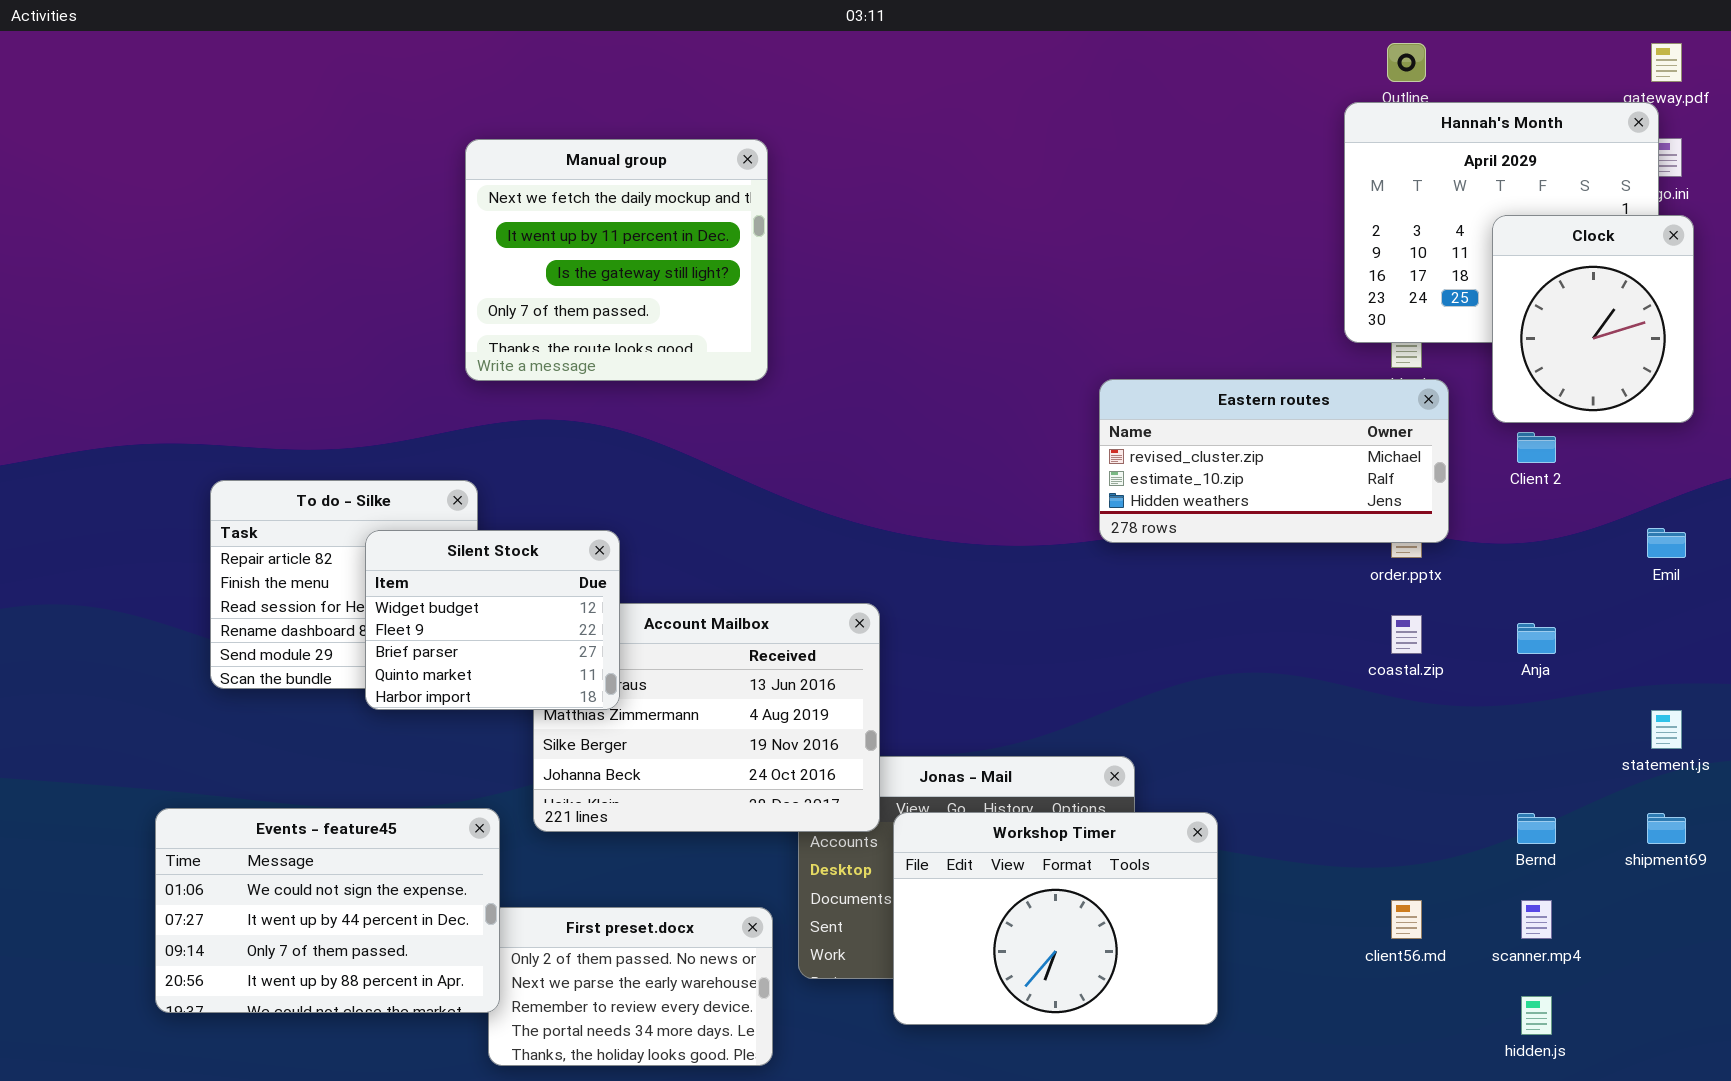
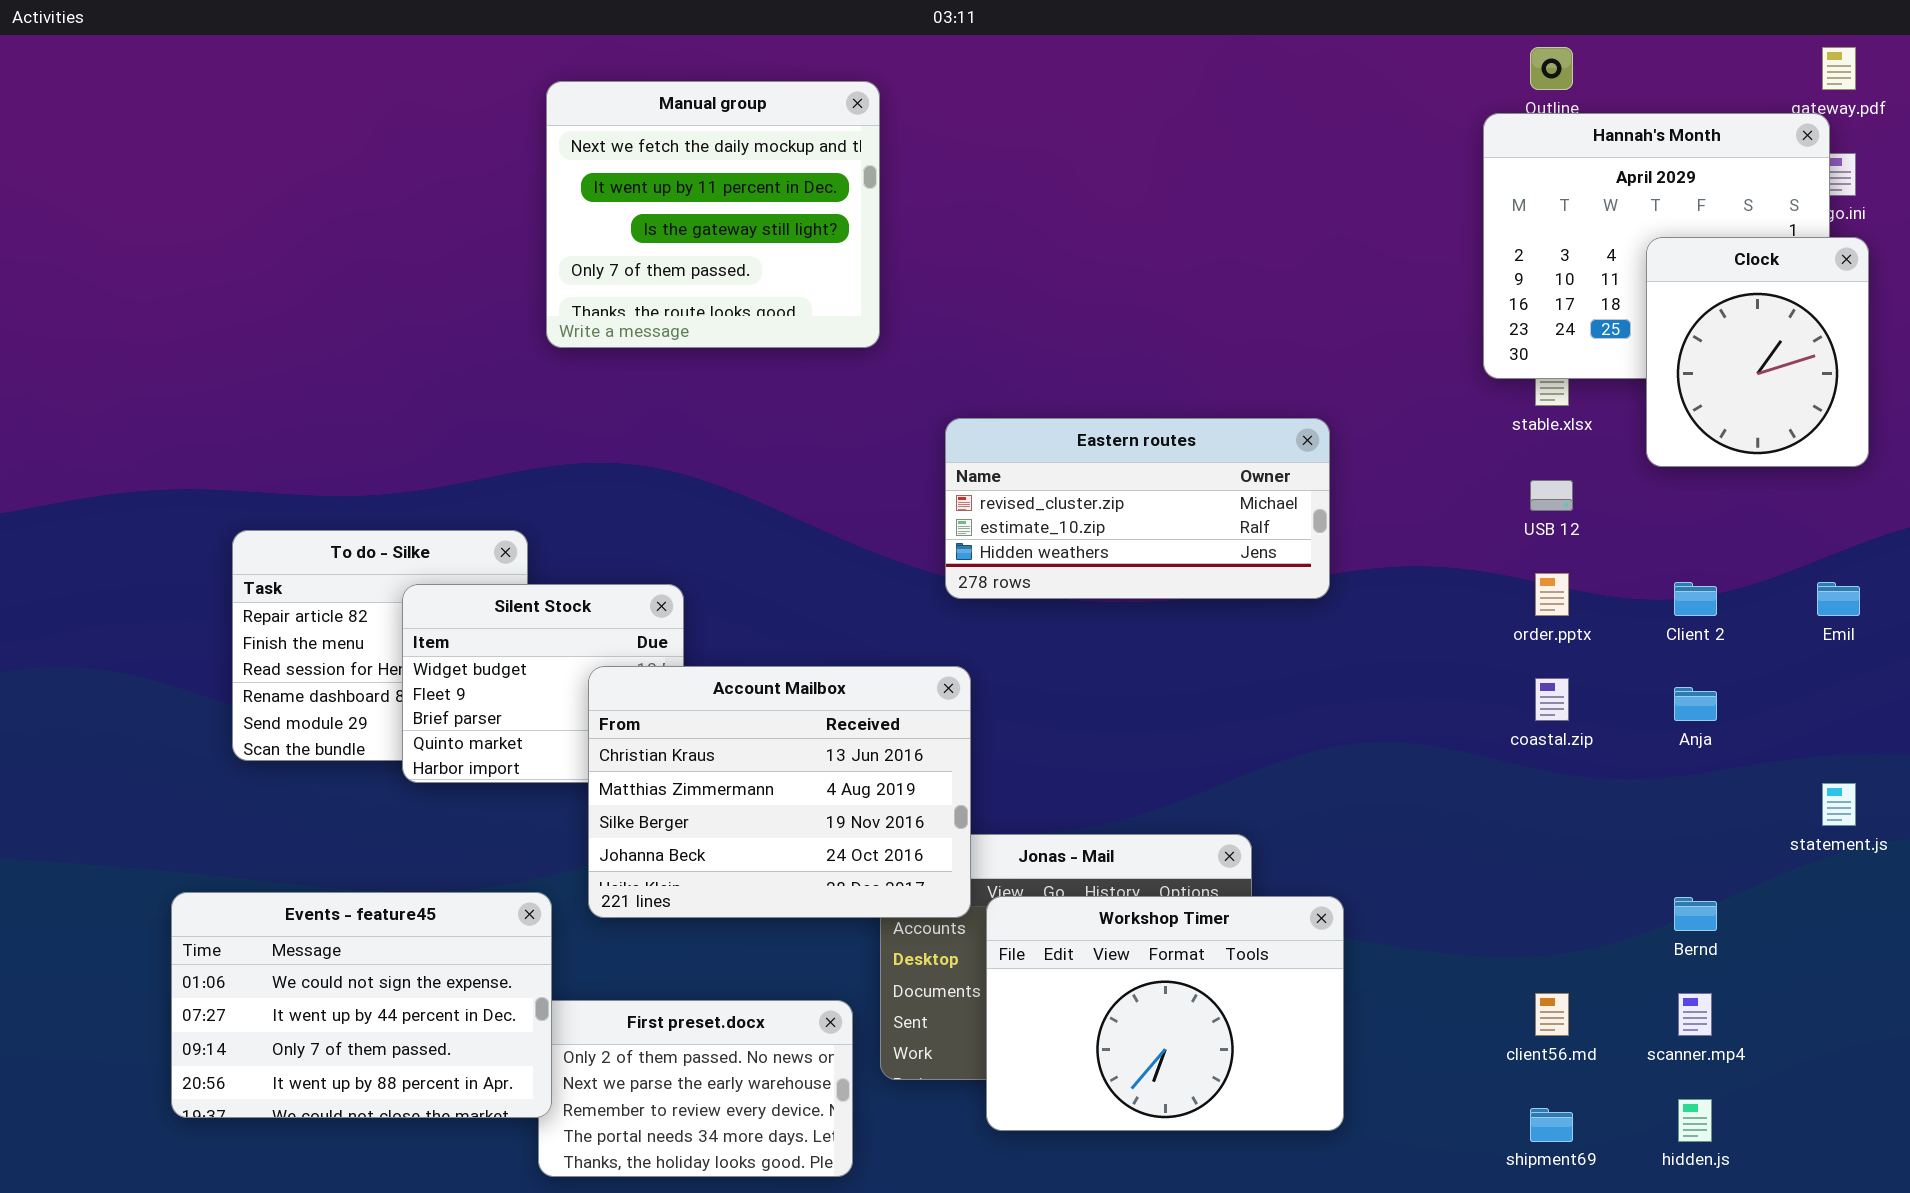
Manual group: [465,139,768,381] -> [546,81,880,348], moved
Eastern routes: [1099,379,1449,543] -> [945,418,1330,599], moved
Client 2: [1517,432,1556,463] -> [1674,582,1717,616], moved
Account Mailbox: [533,603,880,832] -> [588,666,971,918], raised
shipment69: [1647,813,1686,844] -> [1530,1108,1573,1142], moved

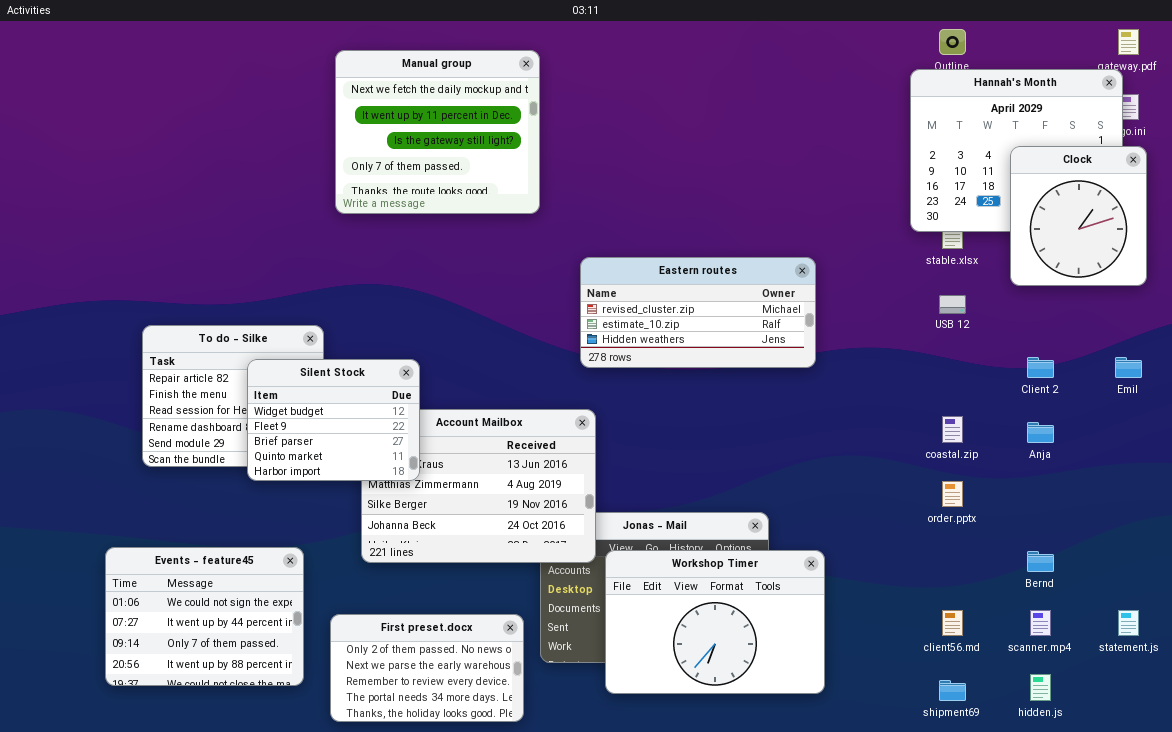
order.pptx: [1535,573,1569,616] -> [942,481,963,507], moved
Silent Stock: [402,584,684,783] -> [247,359,420,481], raised
statement.js: [1822,783,1856,826] -> [1118,610,1139,636], moved
Events - feature45: [171,892,552,1118] -> [105,547,304,686], resized

